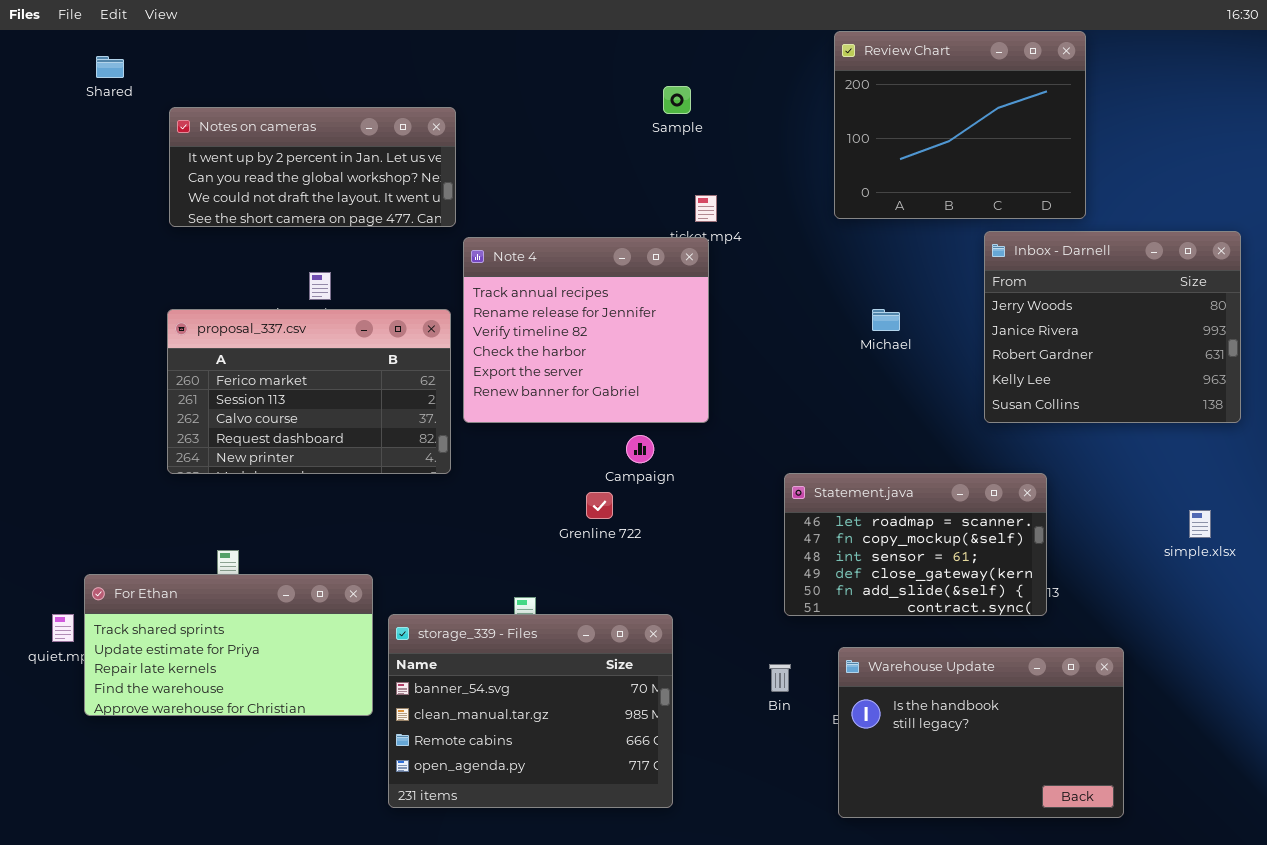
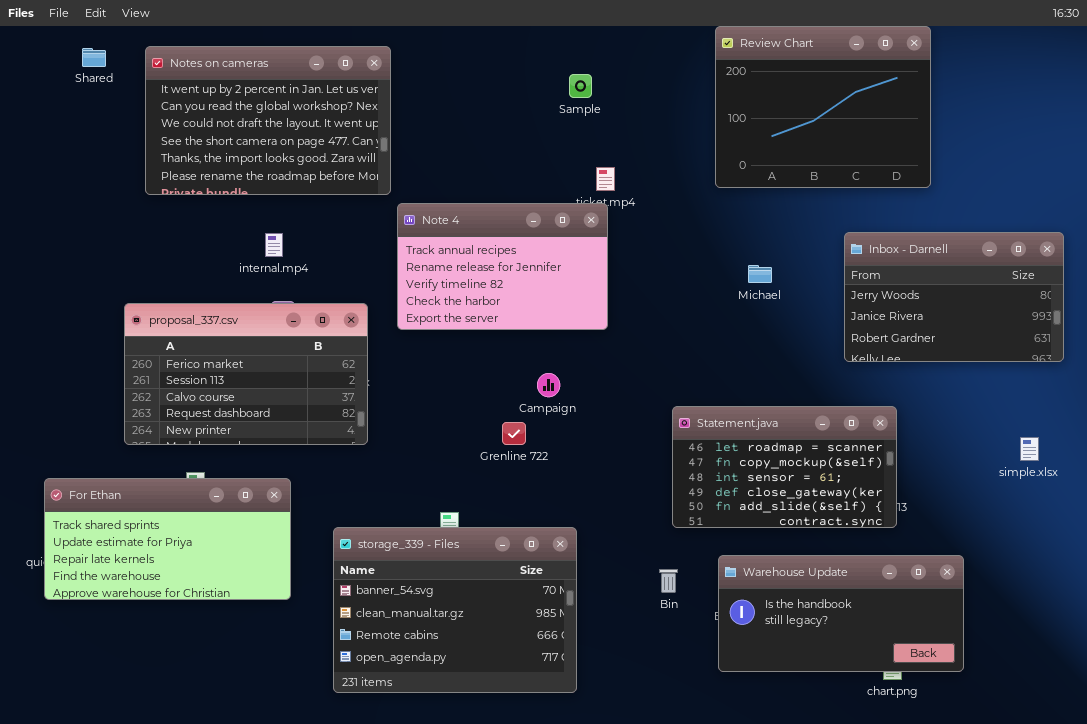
Notes on cameras: [169,107,456,227] -> [145,46,391,195], resized
Inbox - Darnell: [984,231,1241,423] -> [844,232,1064,362], resized
Note 4: [463,237,709,423] -> [397,203,608,330], resized
proposal_337.csv: [167,309,451,474] -> [124,303,368,445], moved
For Ethan: [84,574,373,716] -> [44,478,291,600], moved
Warehouse Update: [838,647,1124,818] -> [718,555,964,672], resized

